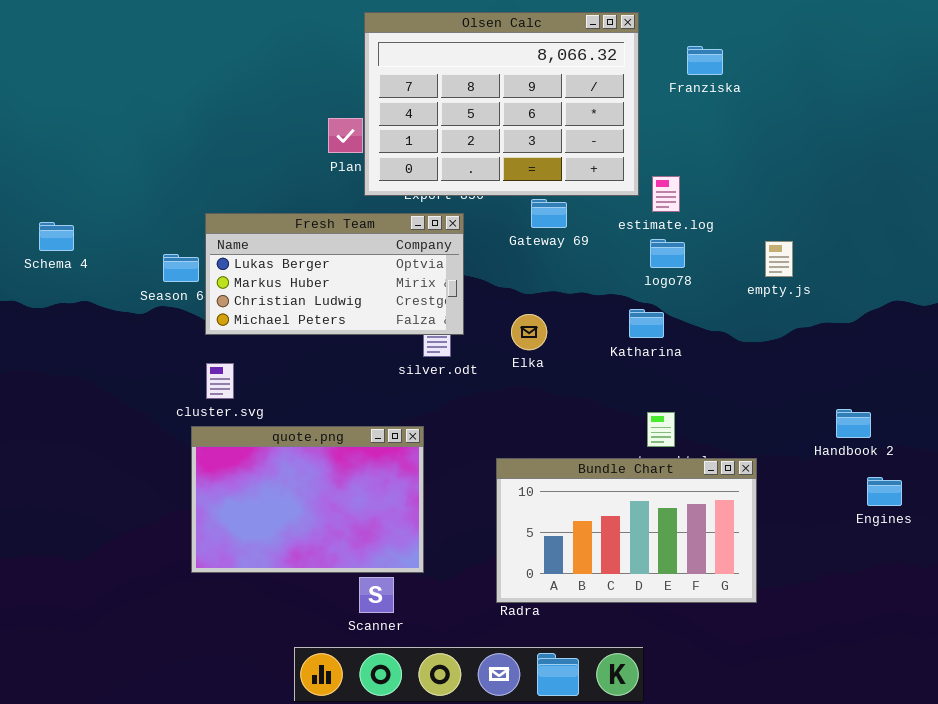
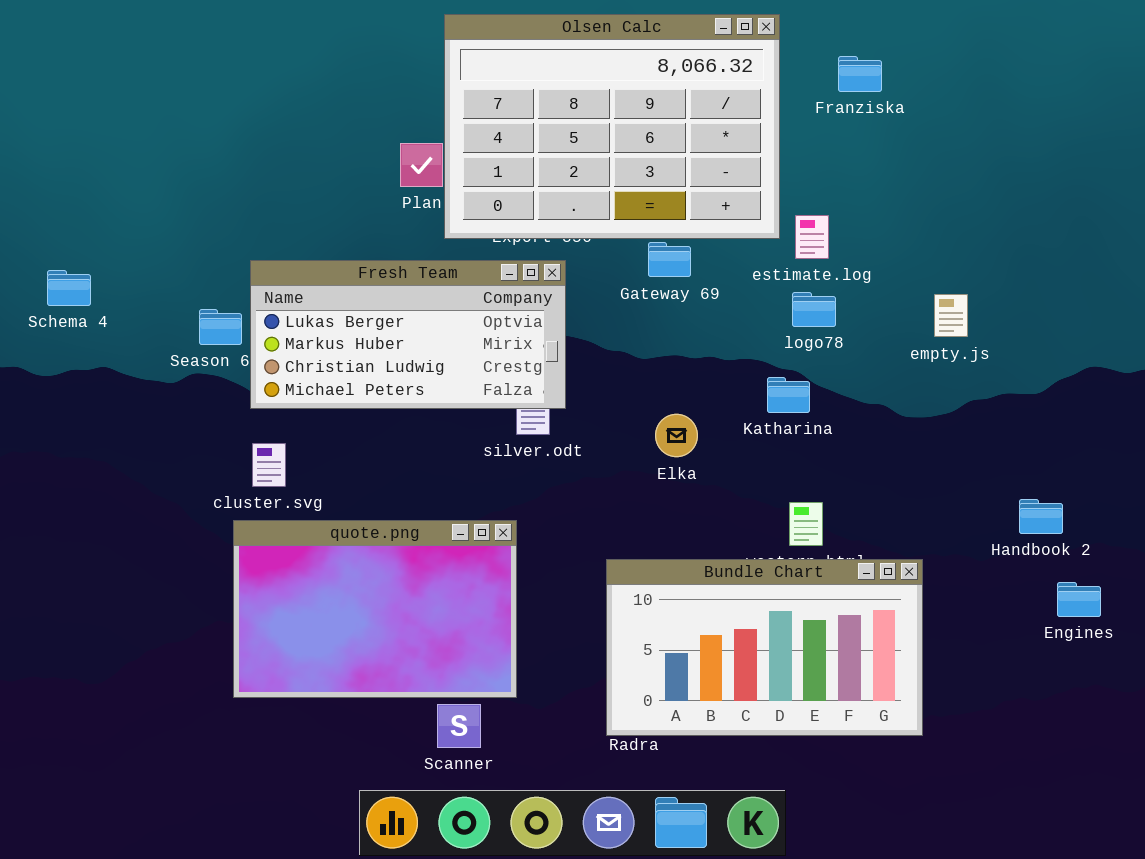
Elka: [511,314,547,350] -> [655,414,698,457], moved

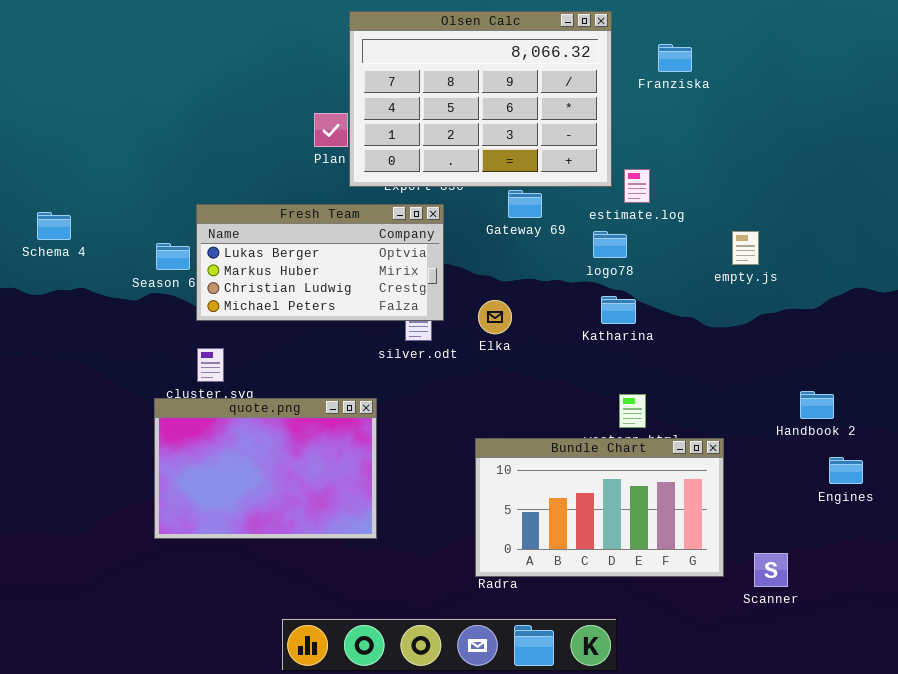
logo78: [792,292,836,327] -> [593,231,627,258], moved
Elka: [655,414,698,457] -> [478,300,512,334], moved
quote.png: [233,520,517,698] -> [154,398,377,539], moved
Scanner: [437,704,481,748] -> [754,553,788,587], moved

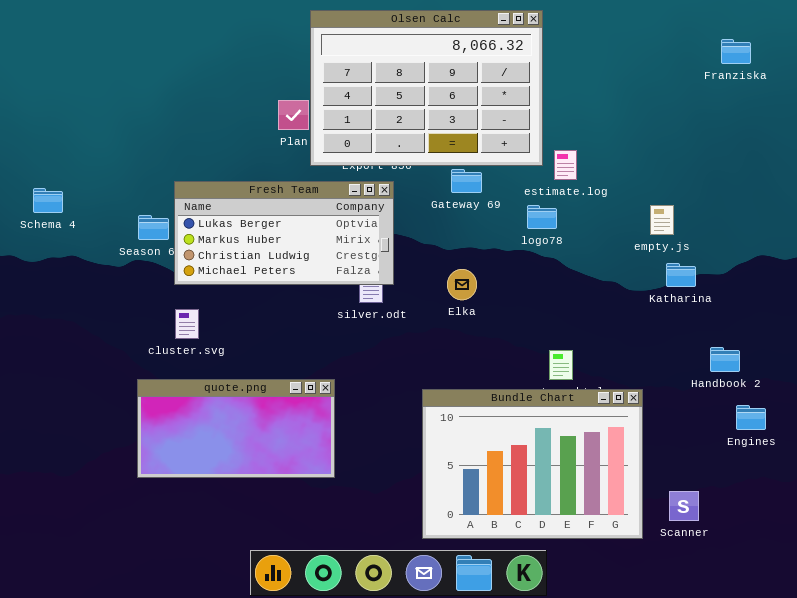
Franziska: [658,44,692,72] -> [721,39,751,64], moved
Katharina: [601,296,636,324] -> [666,263,696,287], moved
Elka: [478,300,512,334] -> [447,269,477,300], moved
quote.png: [154,398,377,539] -> [137,379,335,478], resized
Bundle Chart: [475,438,724,577] -> [422,389,643,539], resized

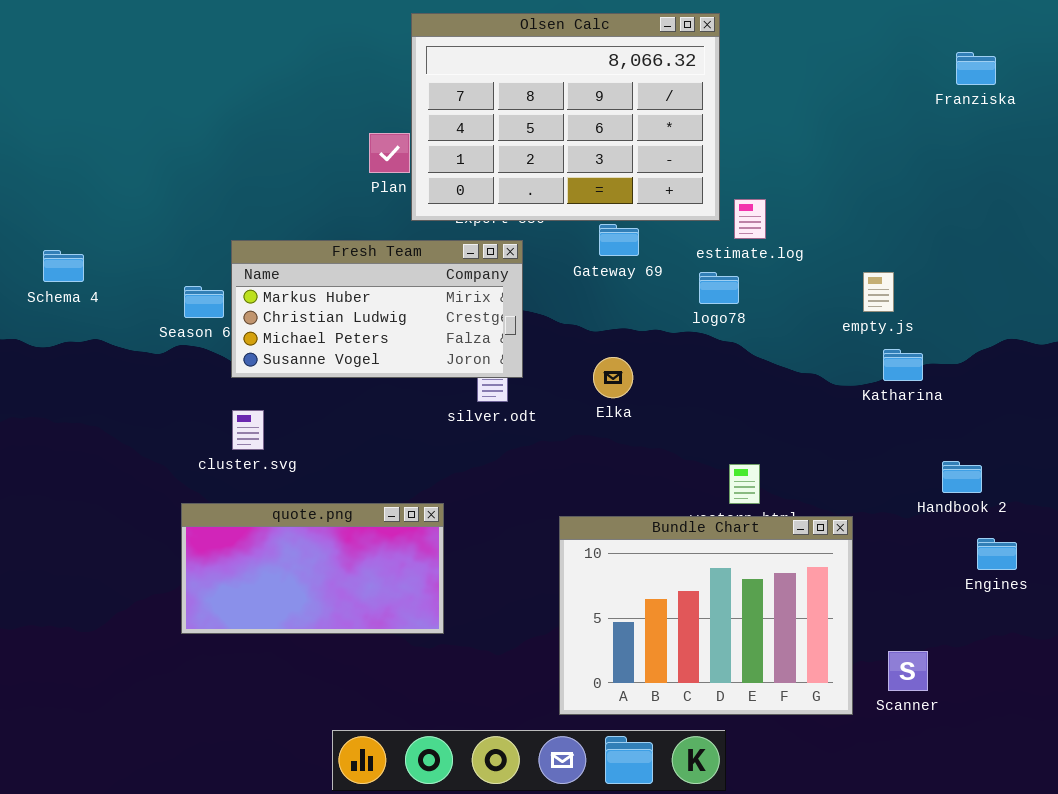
Fresh Team: [174,181,394,285] -> [231,240,523,378], scrolled down 1 row

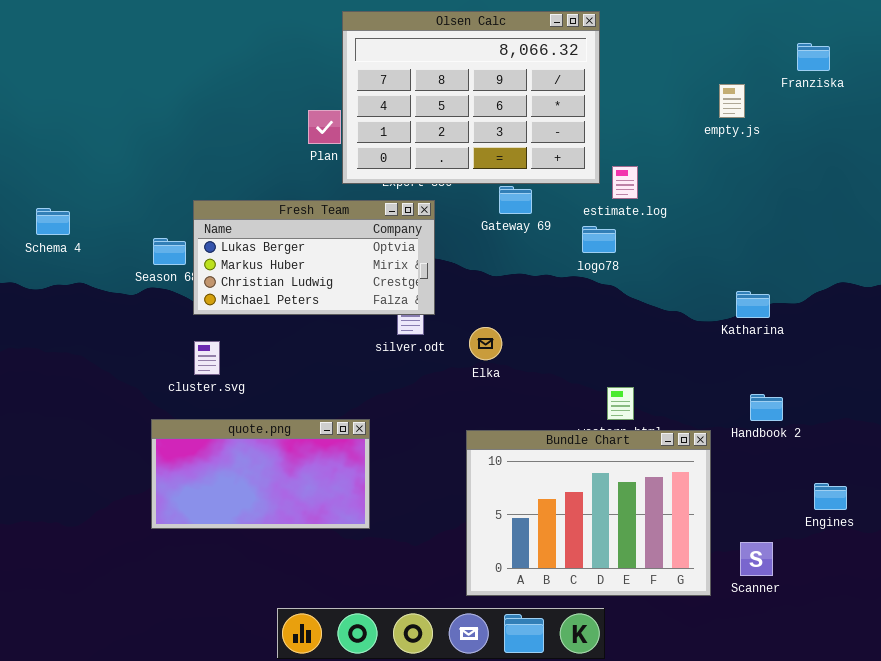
Fresh Team: [231,240,523,378] -> [193,200,435,315], scrolled up 1 row
empty.js: [863,272,894,312] -> [719,84,745,118], moved
Elka: [593,357,633,398] -> [469,327,502,360], moved
Handbook 2: [942,461,982,493] -> [750,394,783,421], moved
Engines: [977,538,1017,570] -> [814,483,847,510], moved

